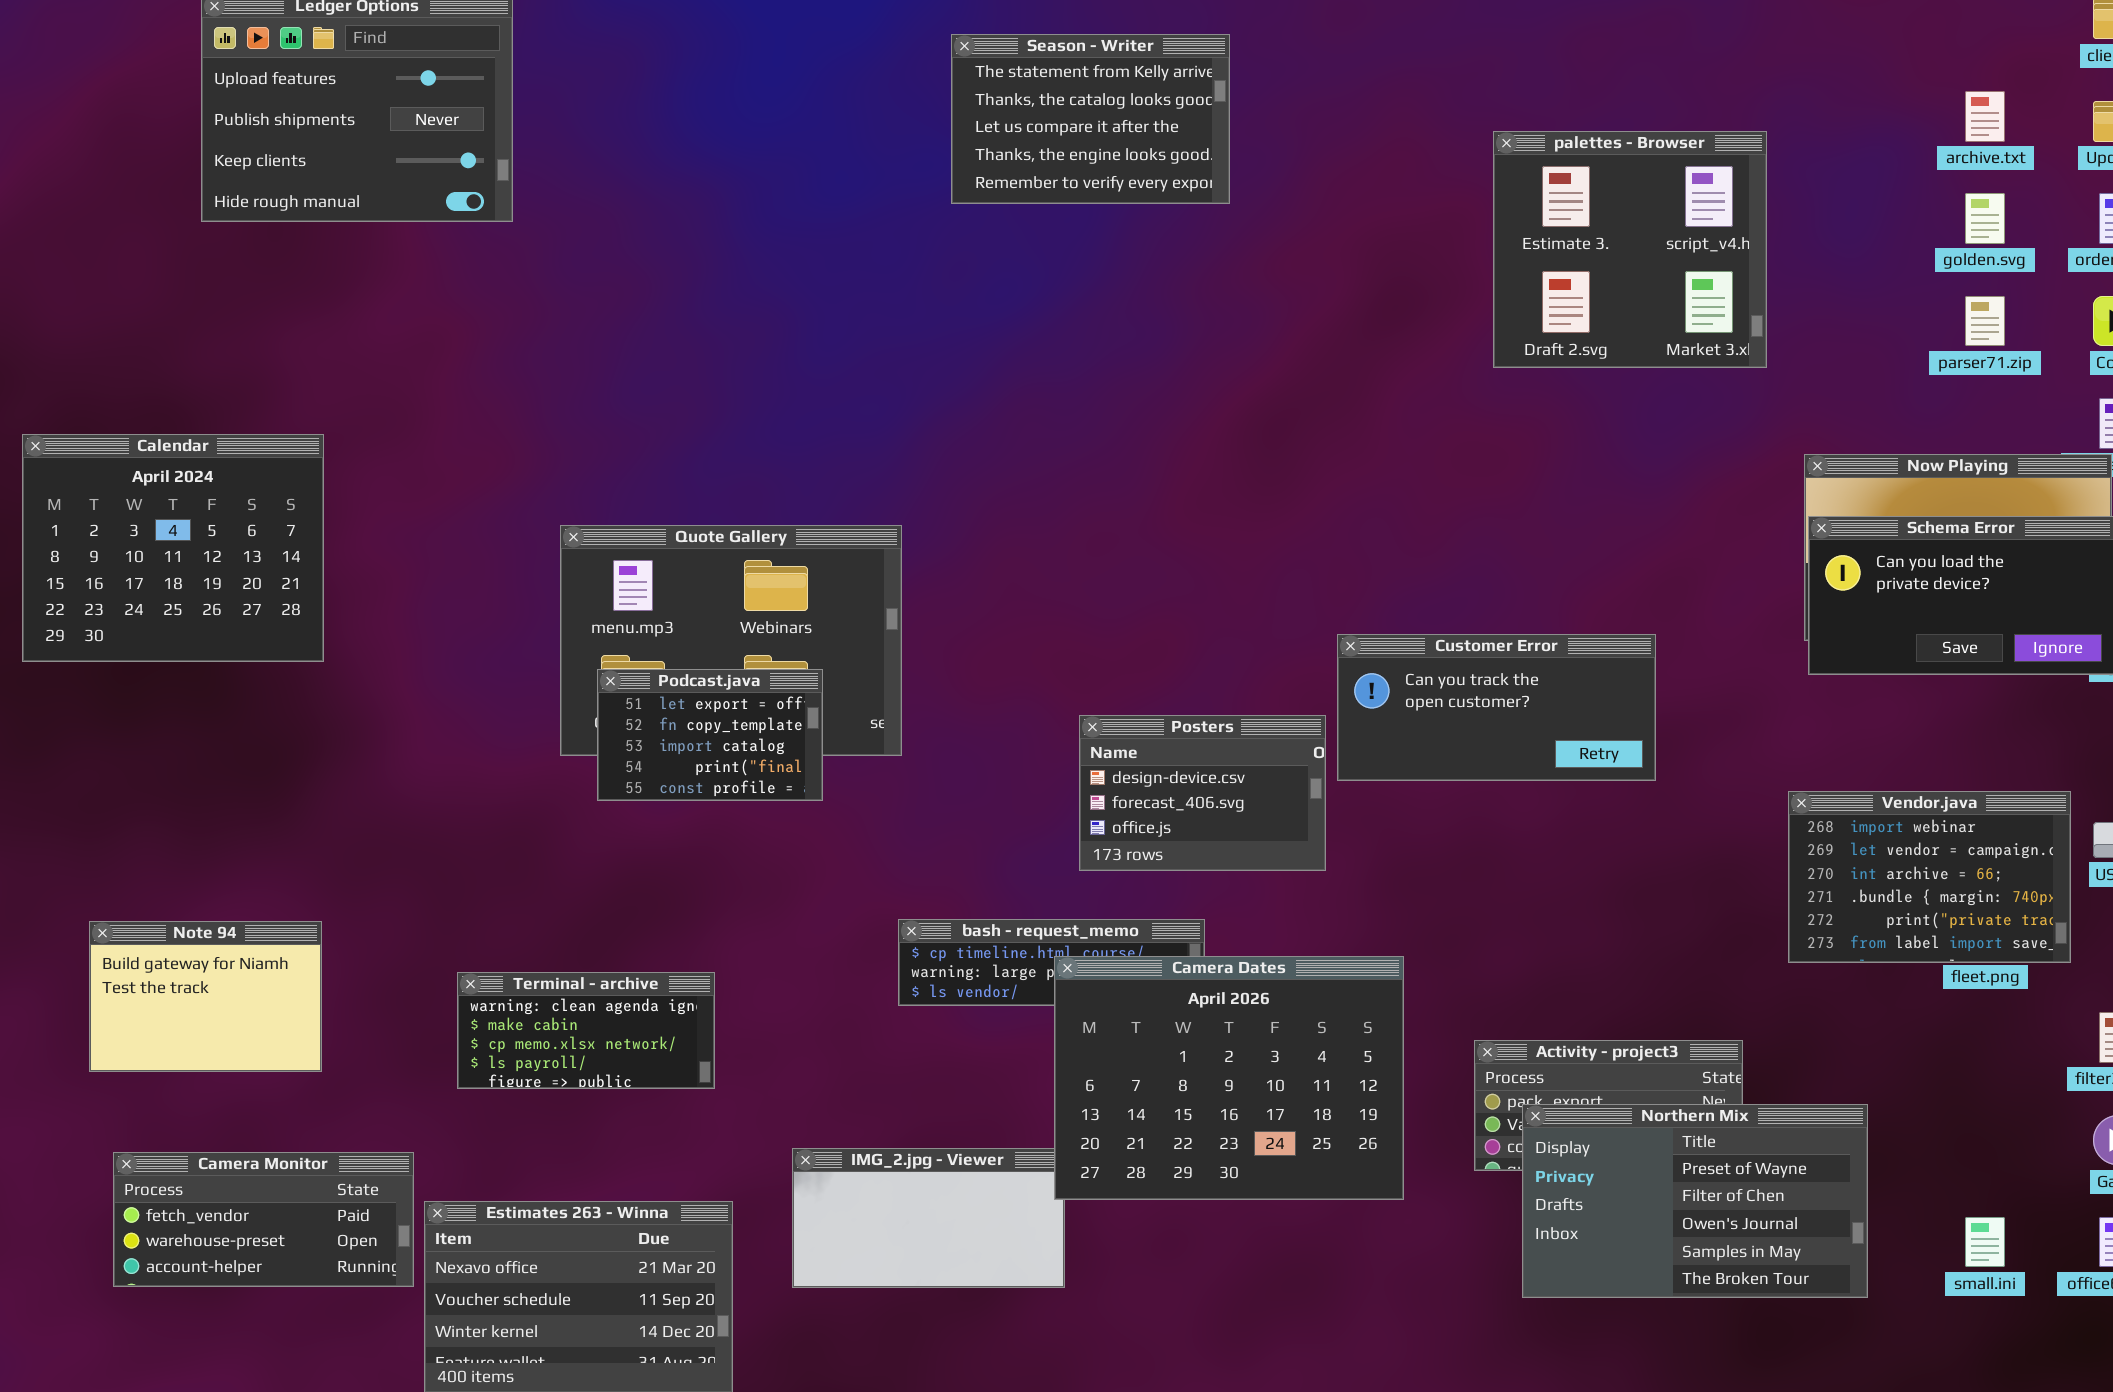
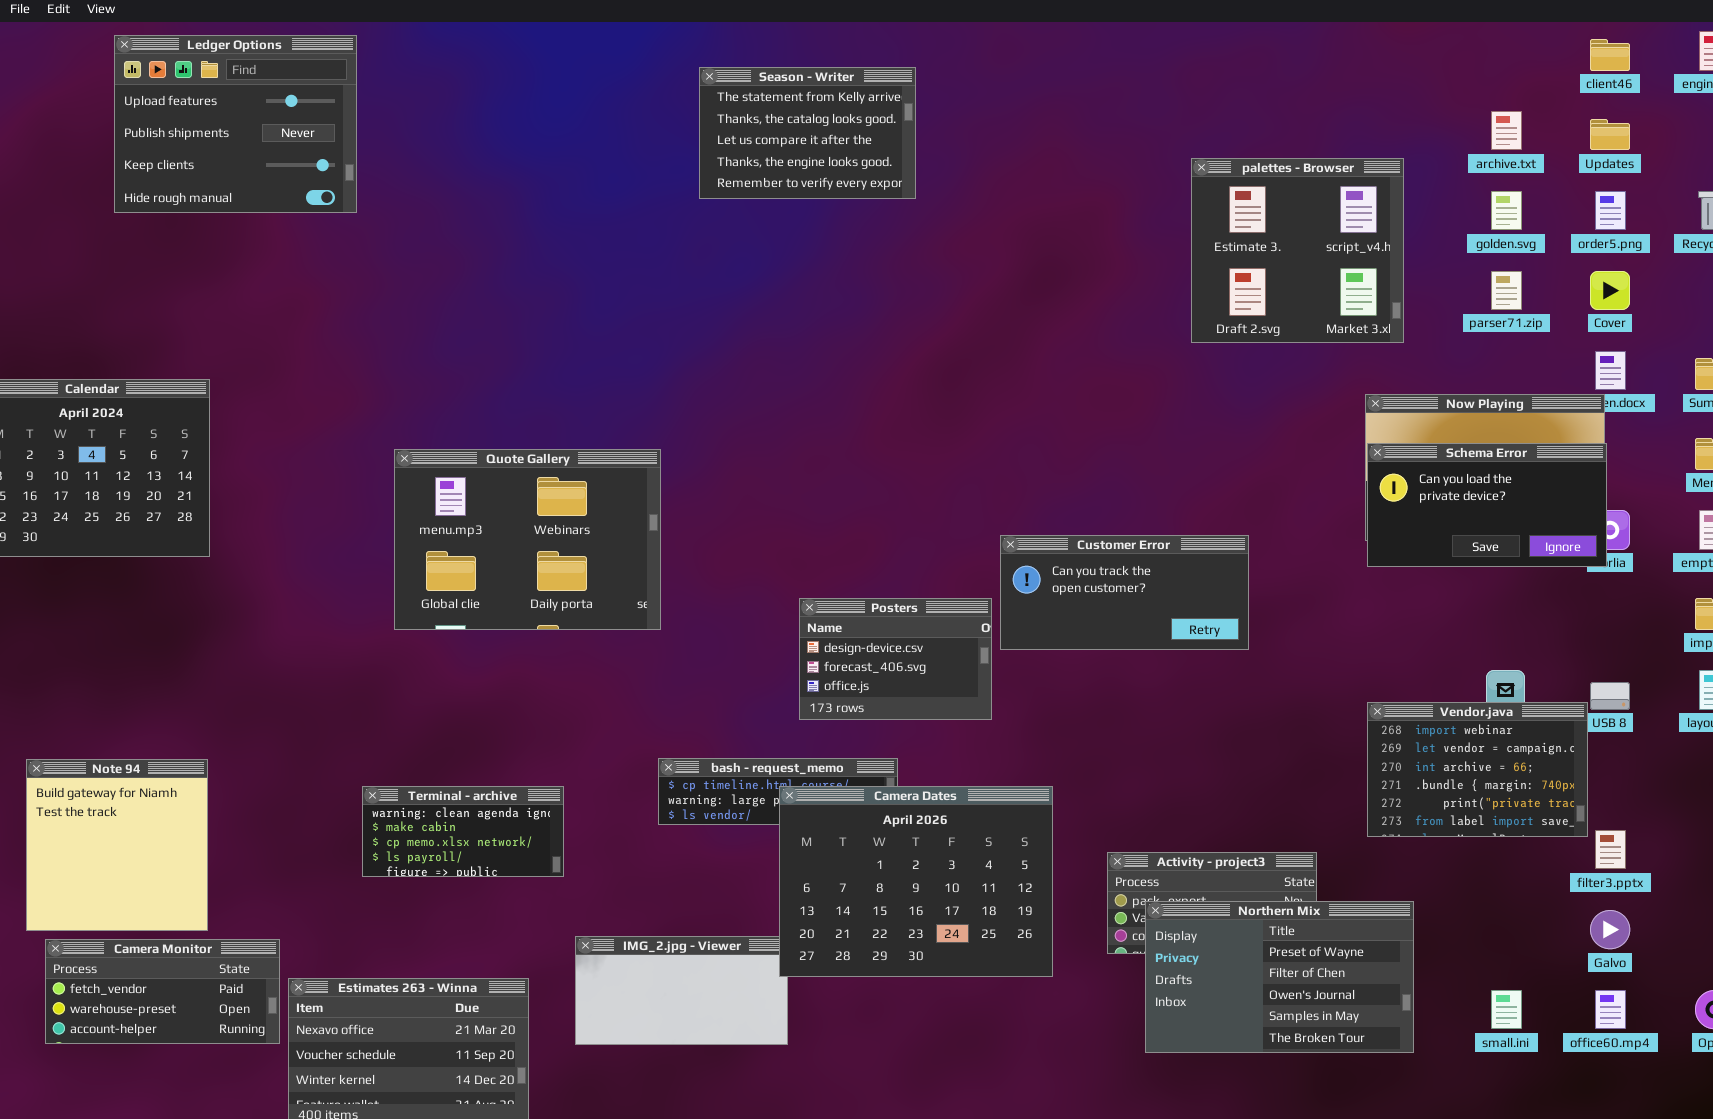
palettes - Browser: [1493,131,1767,368] -> [1191,158,1404,343], moved
Podcast.java: [597,669,823,801] -> none, closed
Vendor.java: [1788,791,2071,963] -> [1367,702,1588,837], moved
Note 94: [89,921,322,1072] -> [26,759,208,931], resized
Terminal - archive: [457,972,715,1089] -> [362,786,564,877], moved

